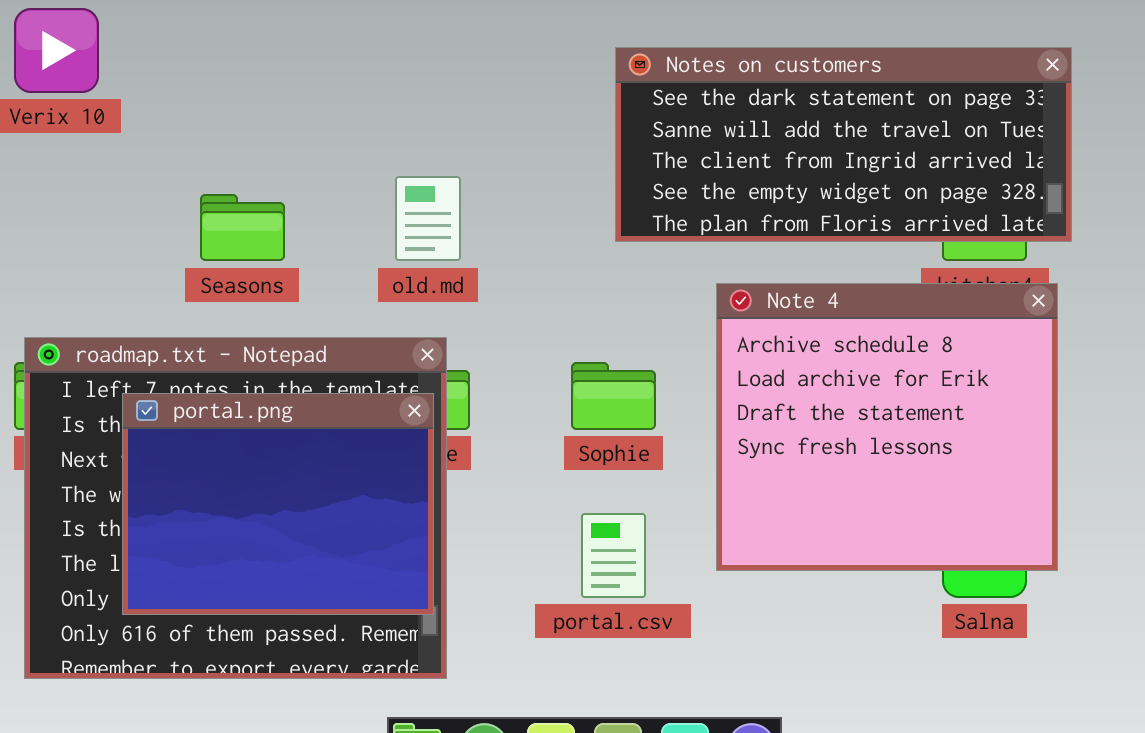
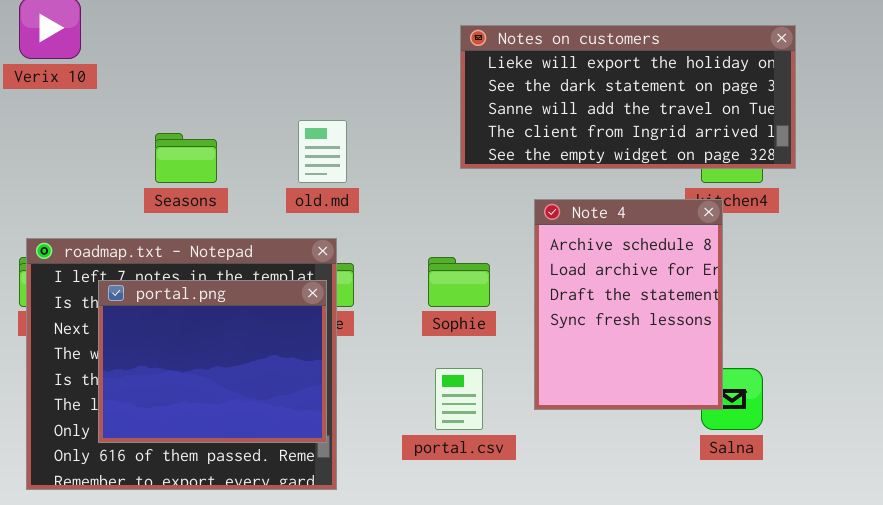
Notes on customers: [615,47,1072,242] -> [460,25,796,169], scrolled up 1 row
Note 4: [716,283,1058,571] -> [534,199,723,410], resized

